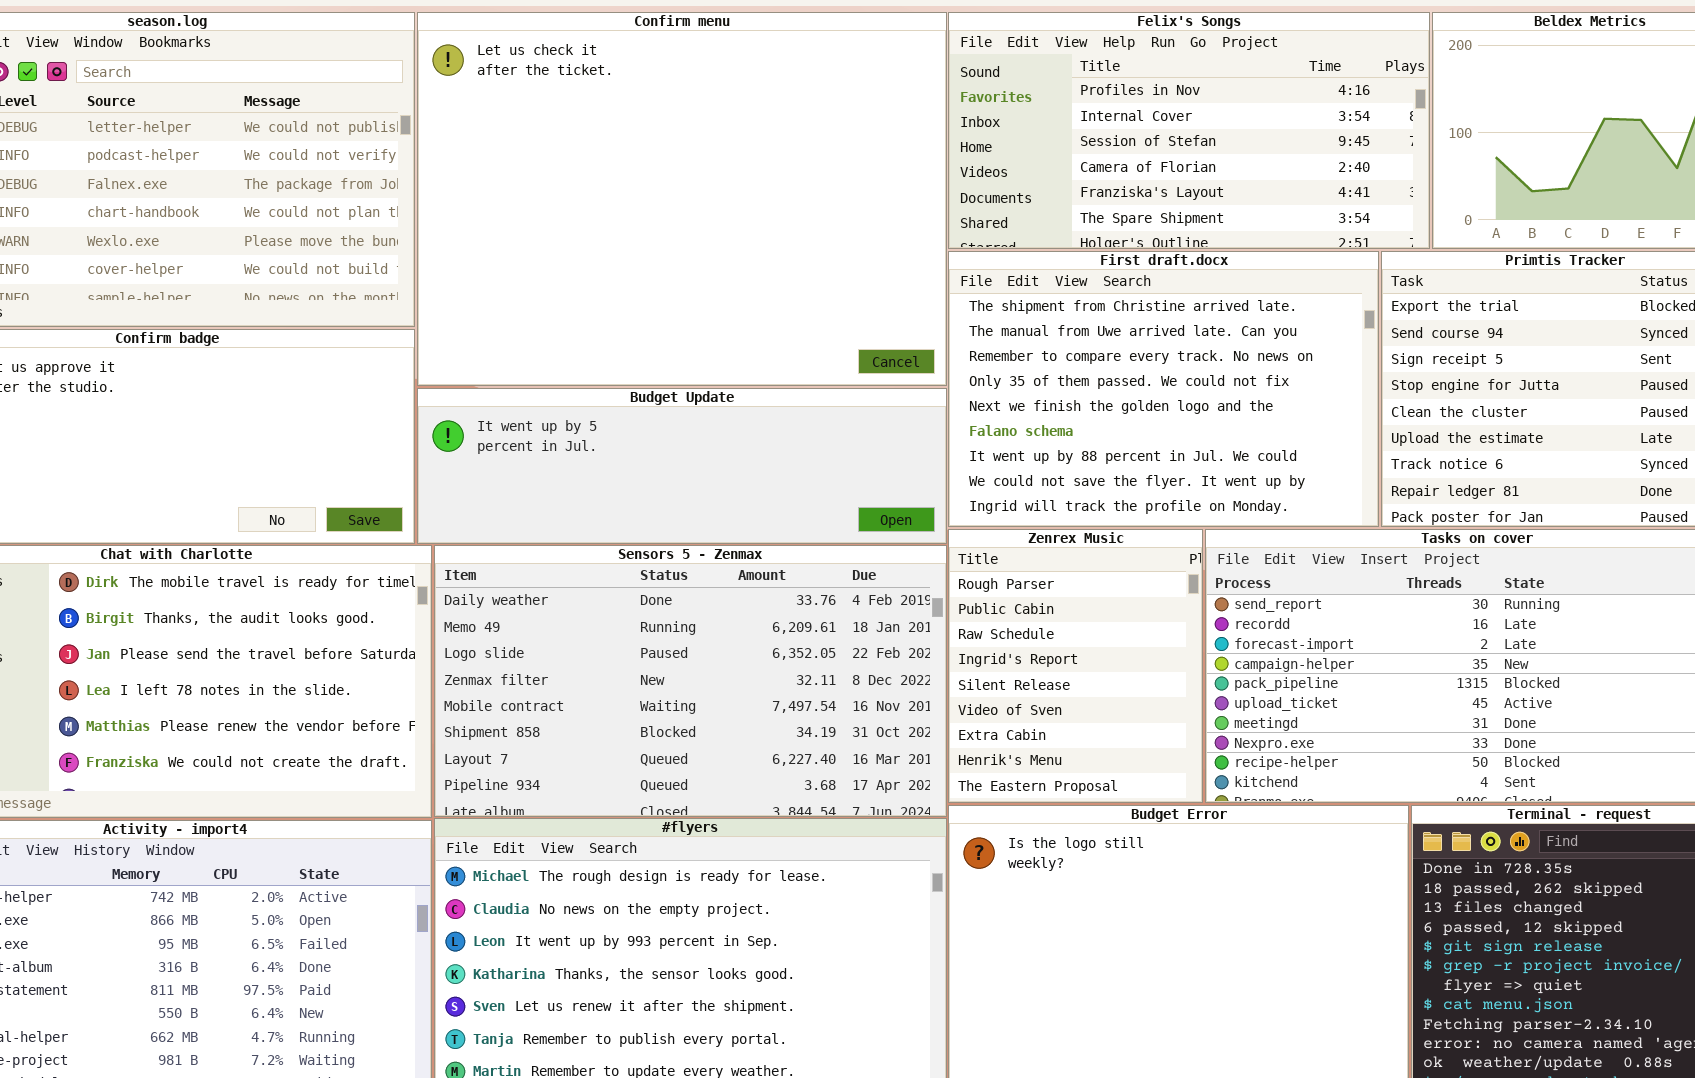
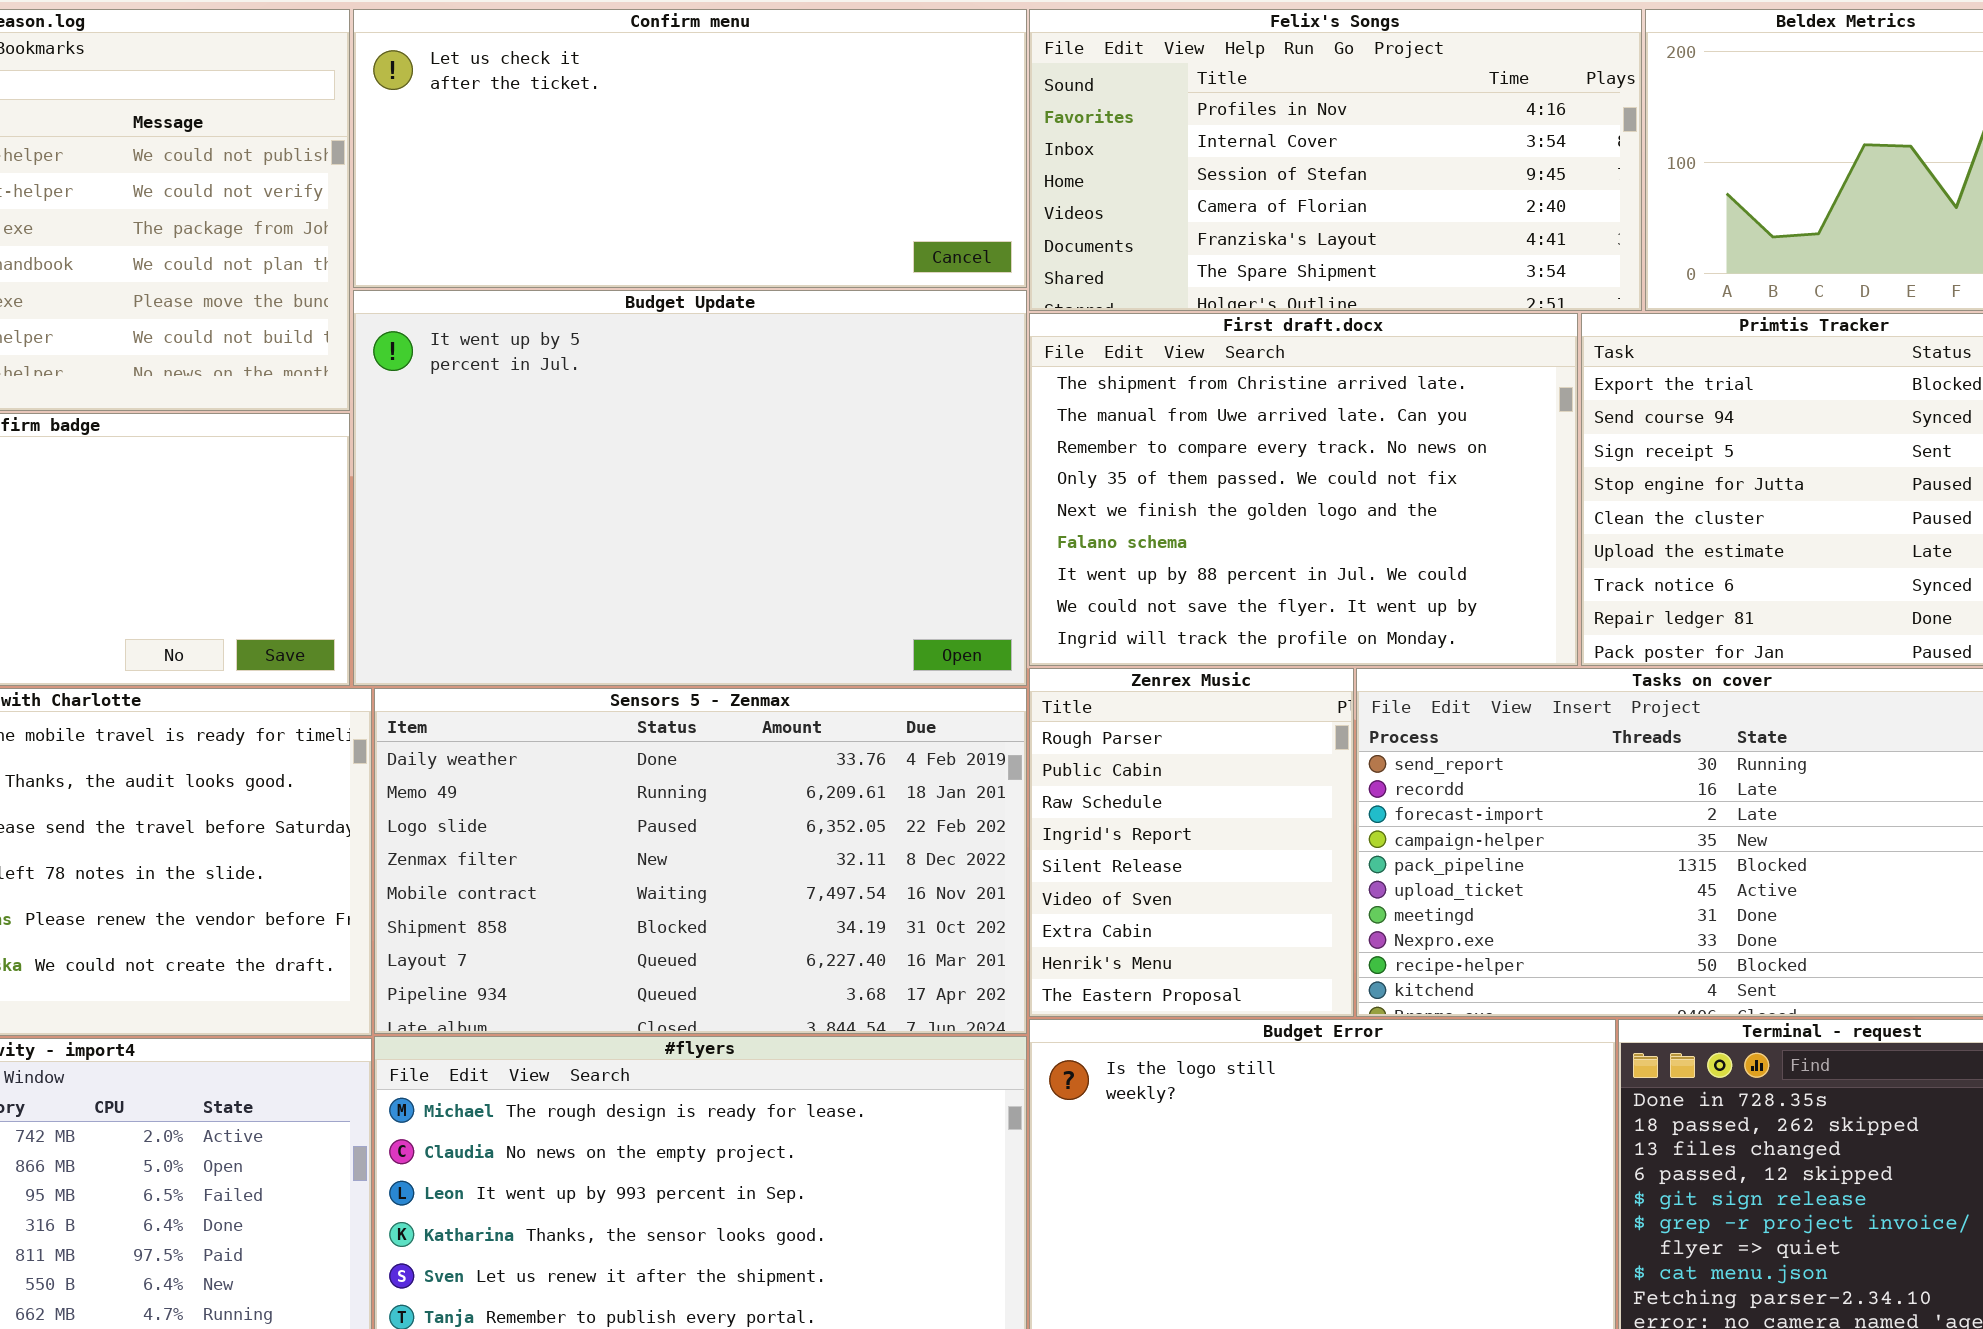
Confirm menu: [417,12,947,386] -> [353,9,1027,288], resized
Budget Update: [417,388,947,544] -> [353,290,1027,686], resized

